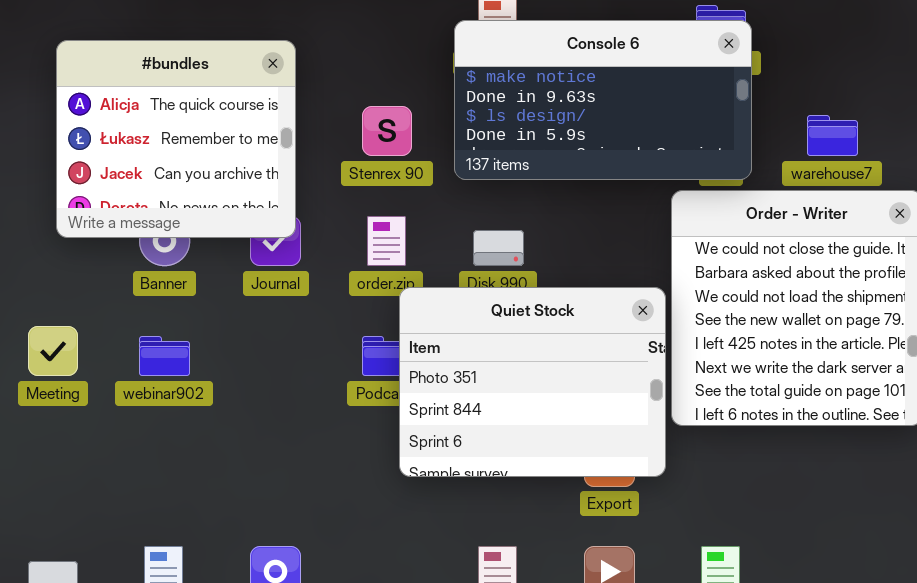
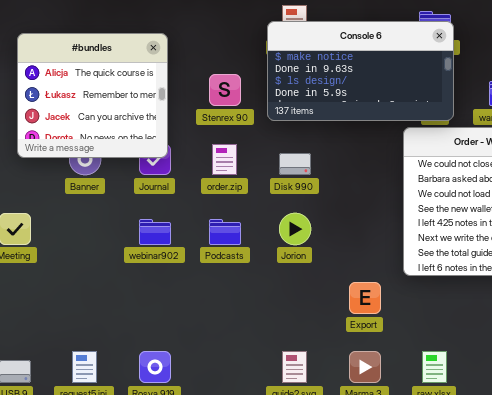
Quiet Stock: [399,287,666,477] -> none, closed
webinar902: [139,336,190,376] -> [139,219,171,245], moved

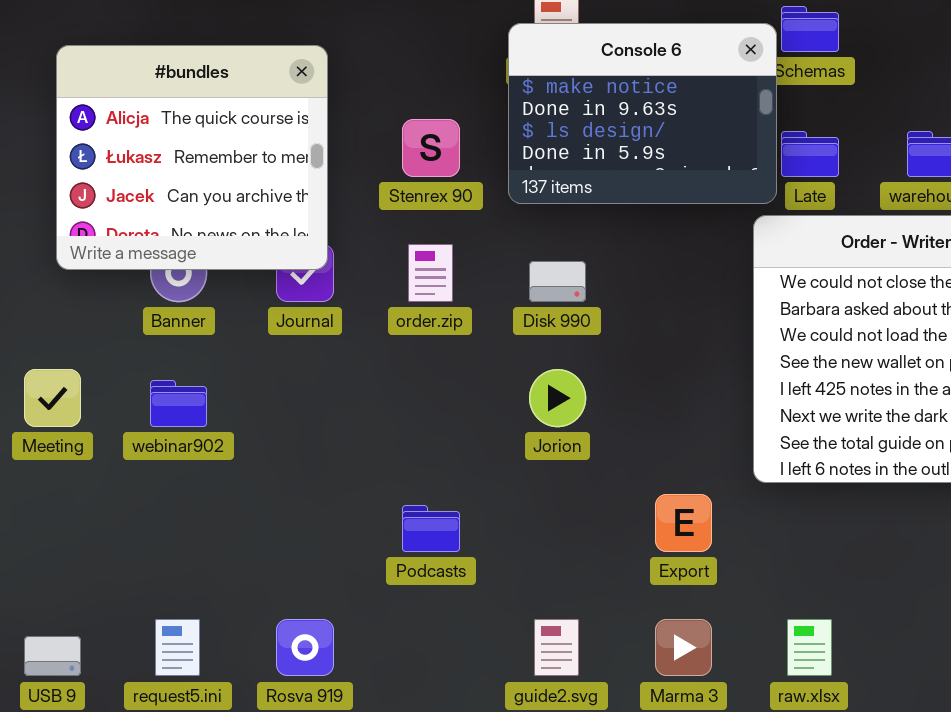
Console 6: [267,21,454,121] -> [508,23,777,204], resized
webinar902: [139,219,171,245] -> [150,380,207,427], moved
Podcasts: [209,219,241,245] -> [402,505,460,552], moved

